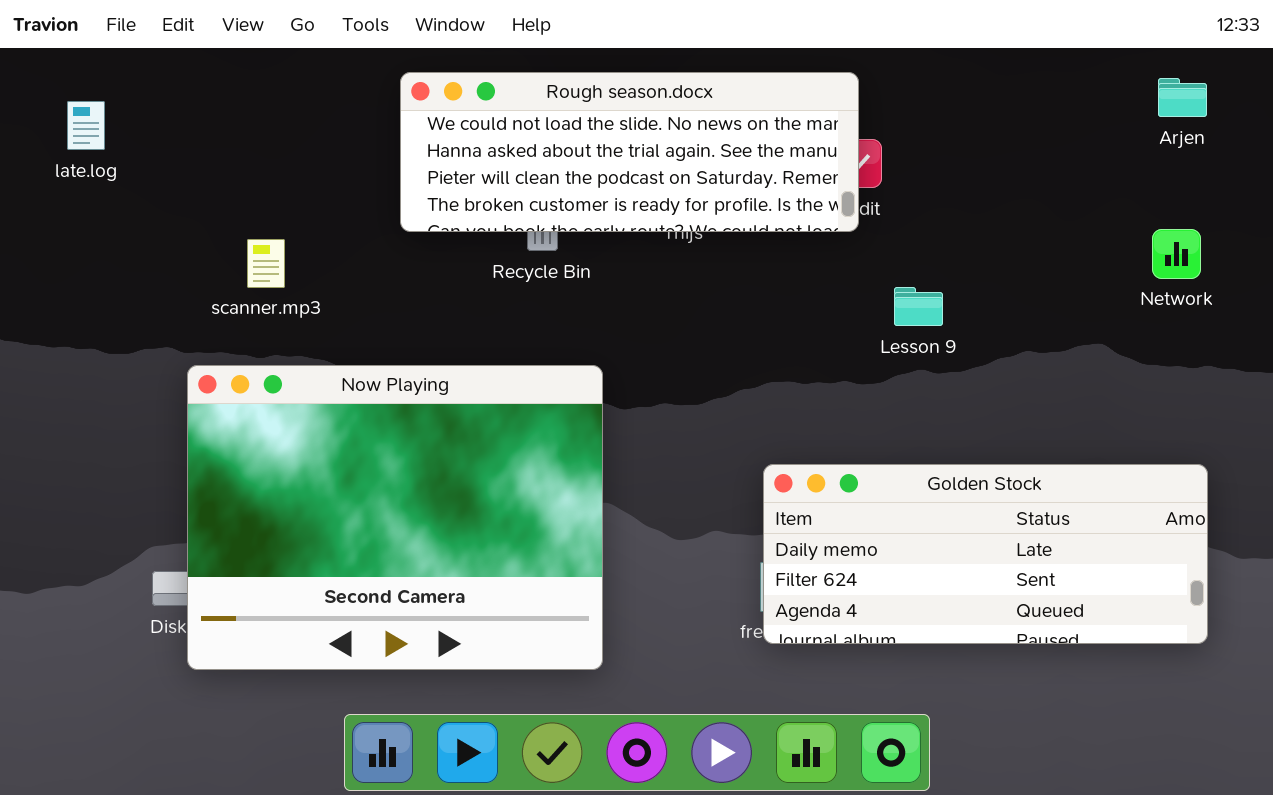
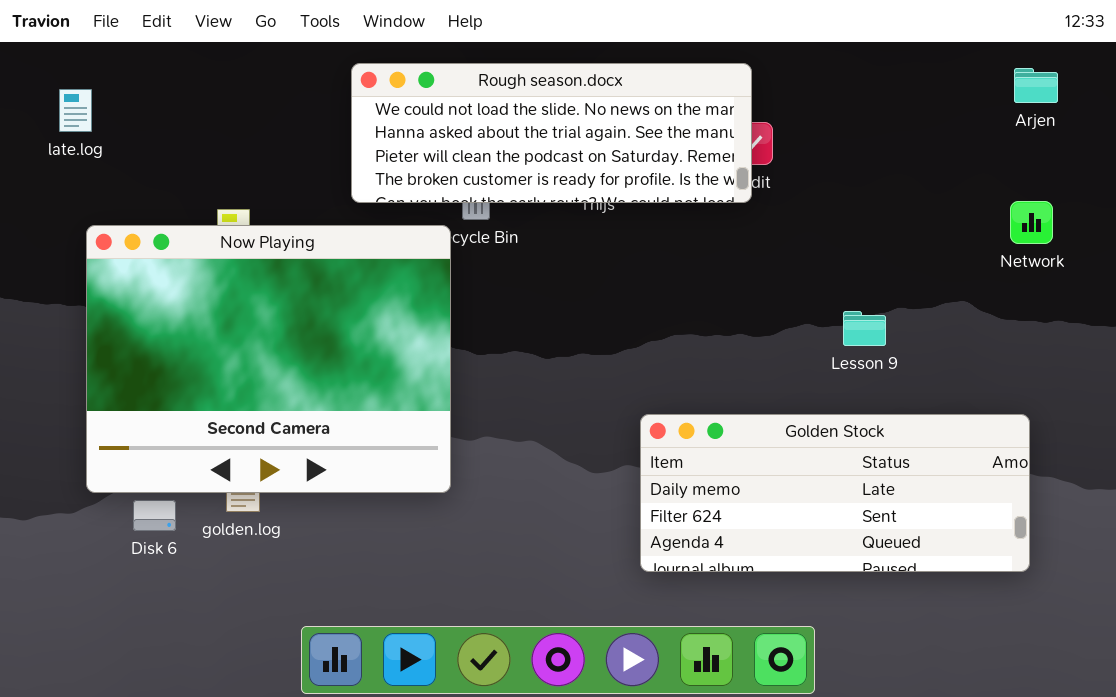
Lesson 9: [894,287,943,326] -> [843,311,886,346], moved
Now Playing: [187,365,603,670] -> [86,225,451,493], moved
Golden Stock: [763,464,1208,644] -> [640,414,1030,572], moved

